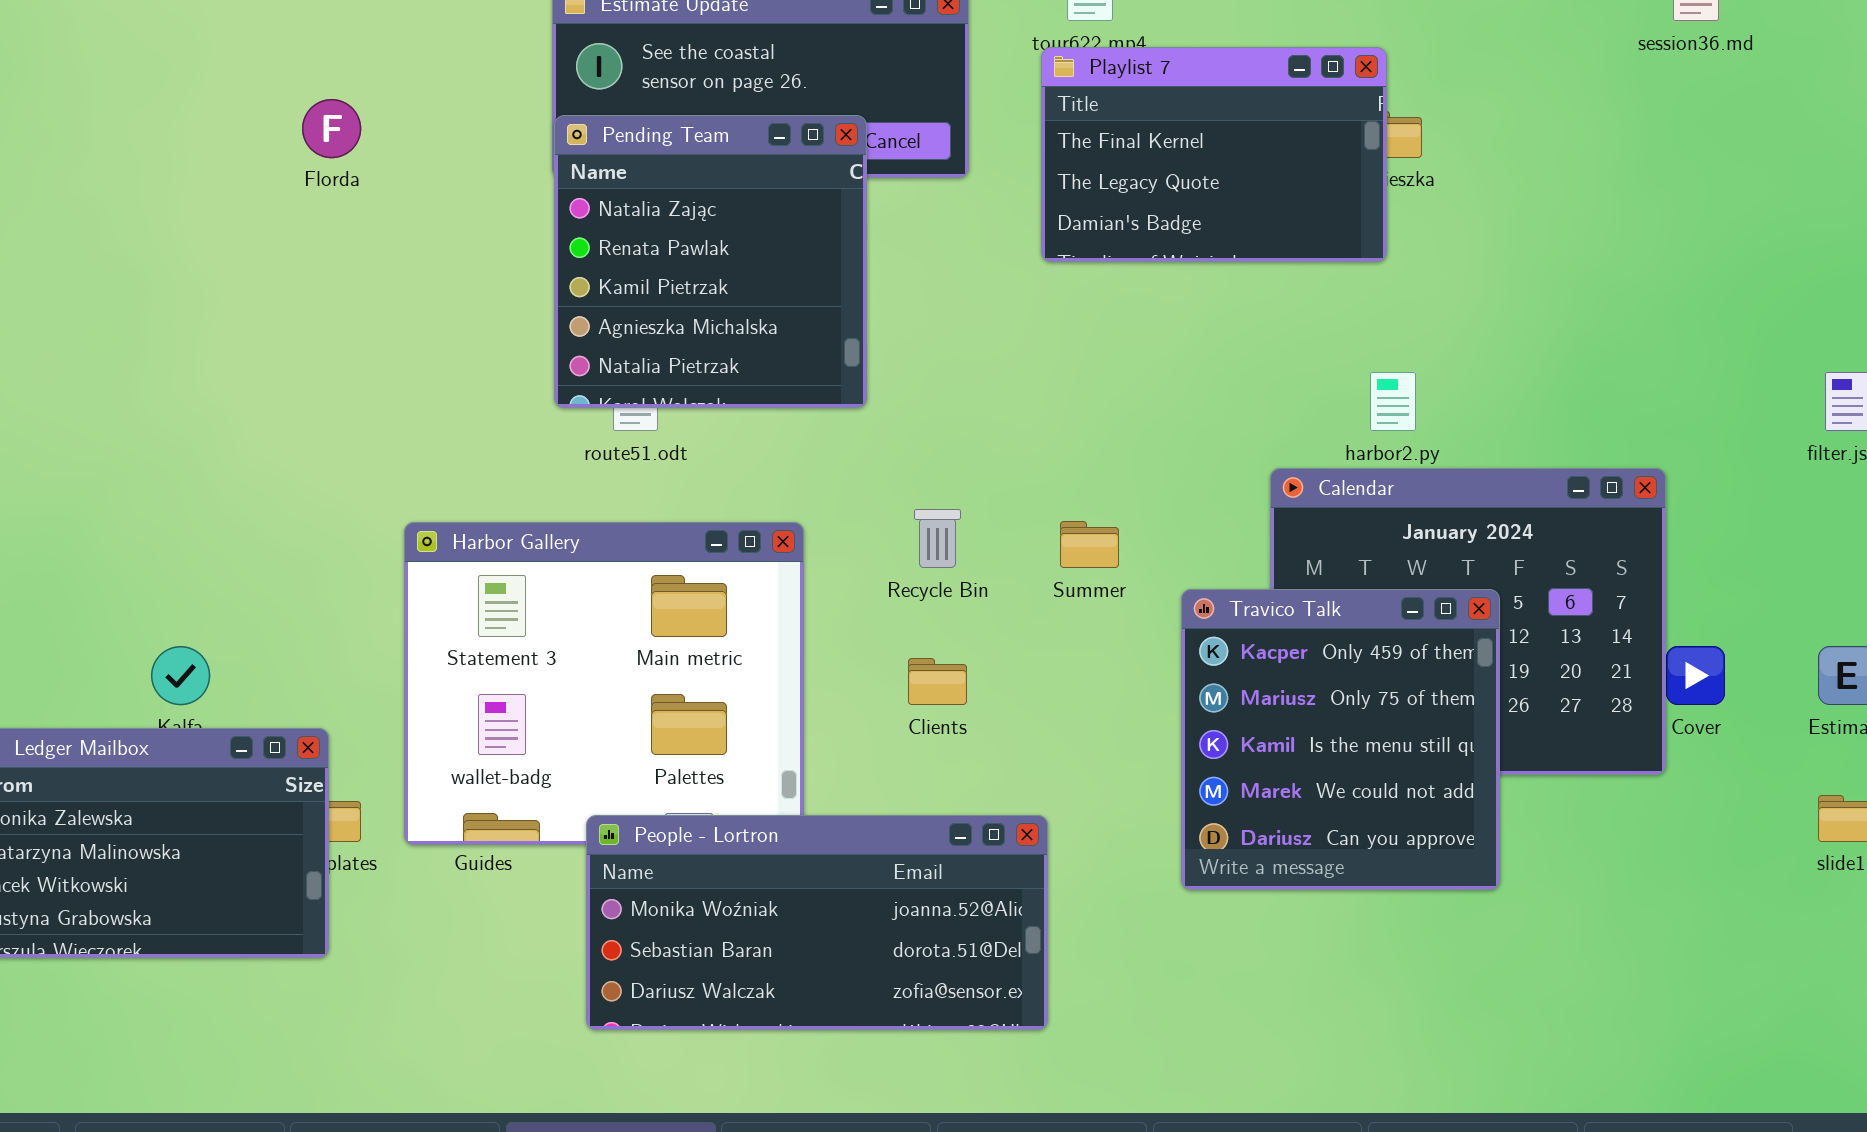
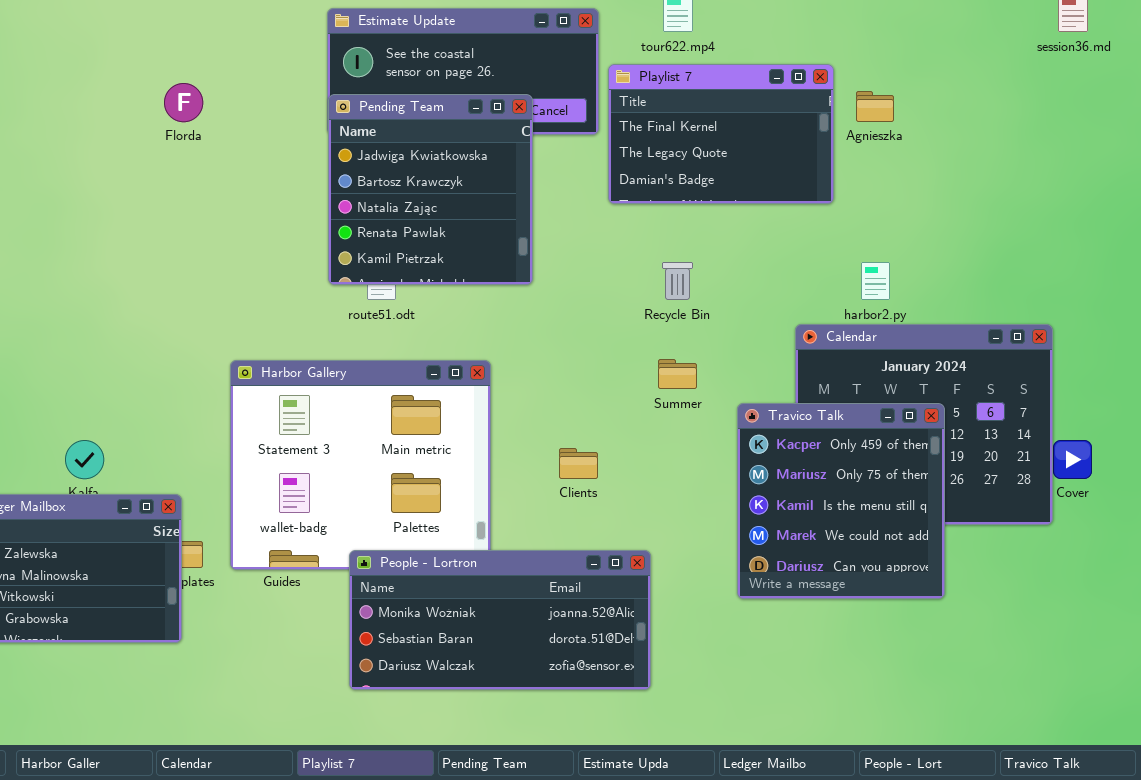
Playlist 7: [1041,47,1387,262] -> [608,64,834,204], moved
Pending Team: [554,115,867,408] -> [328,94,533,285], scrolled up 2 rows
Recycle Bin: [914,509,961,568] -> [662,262,693,300], moved

